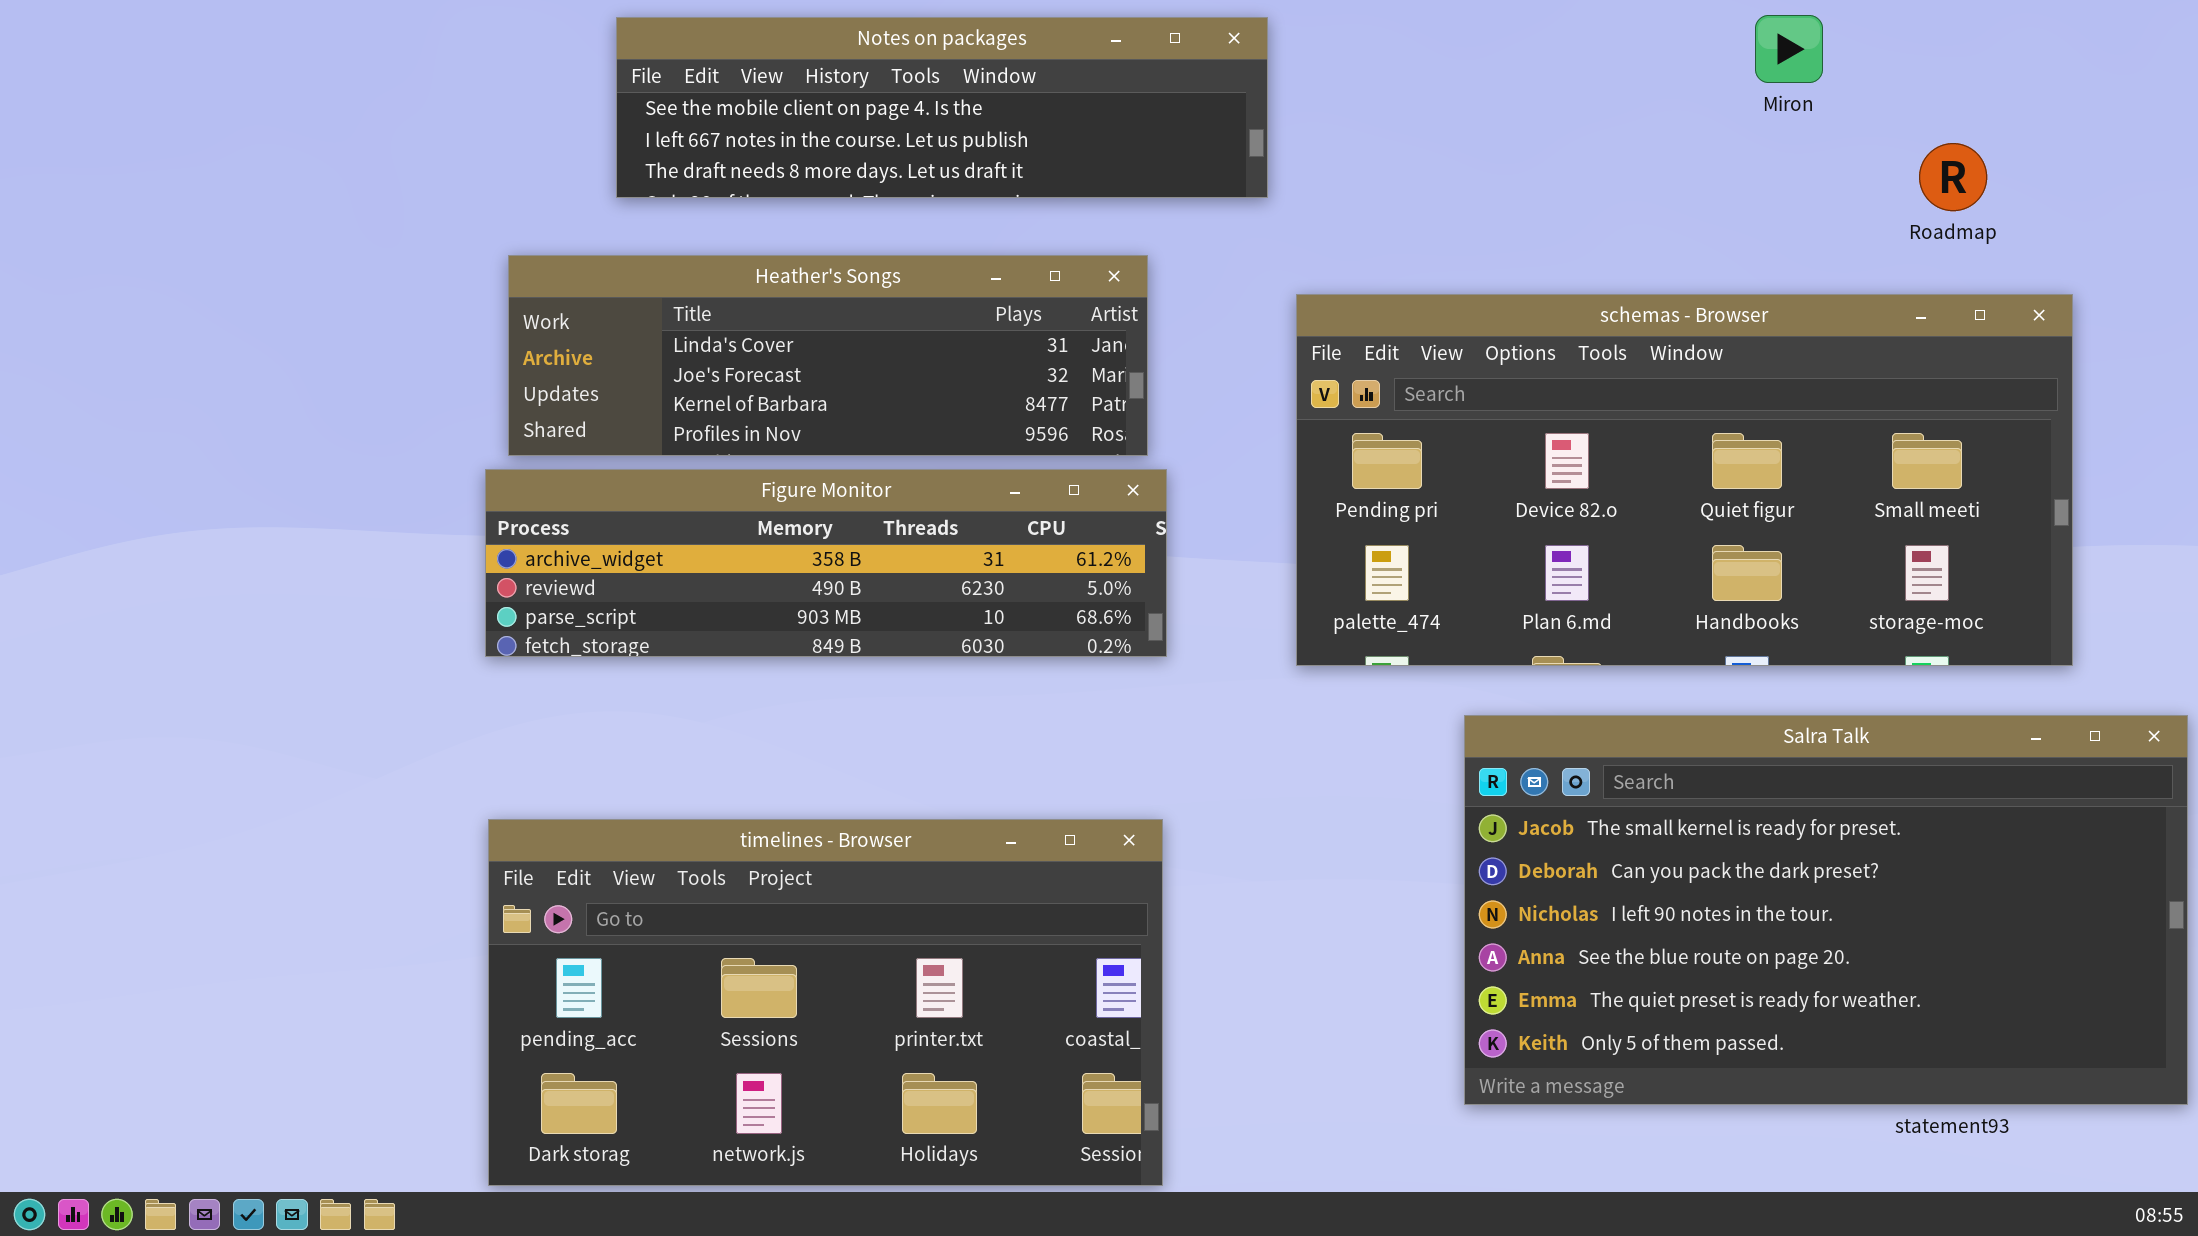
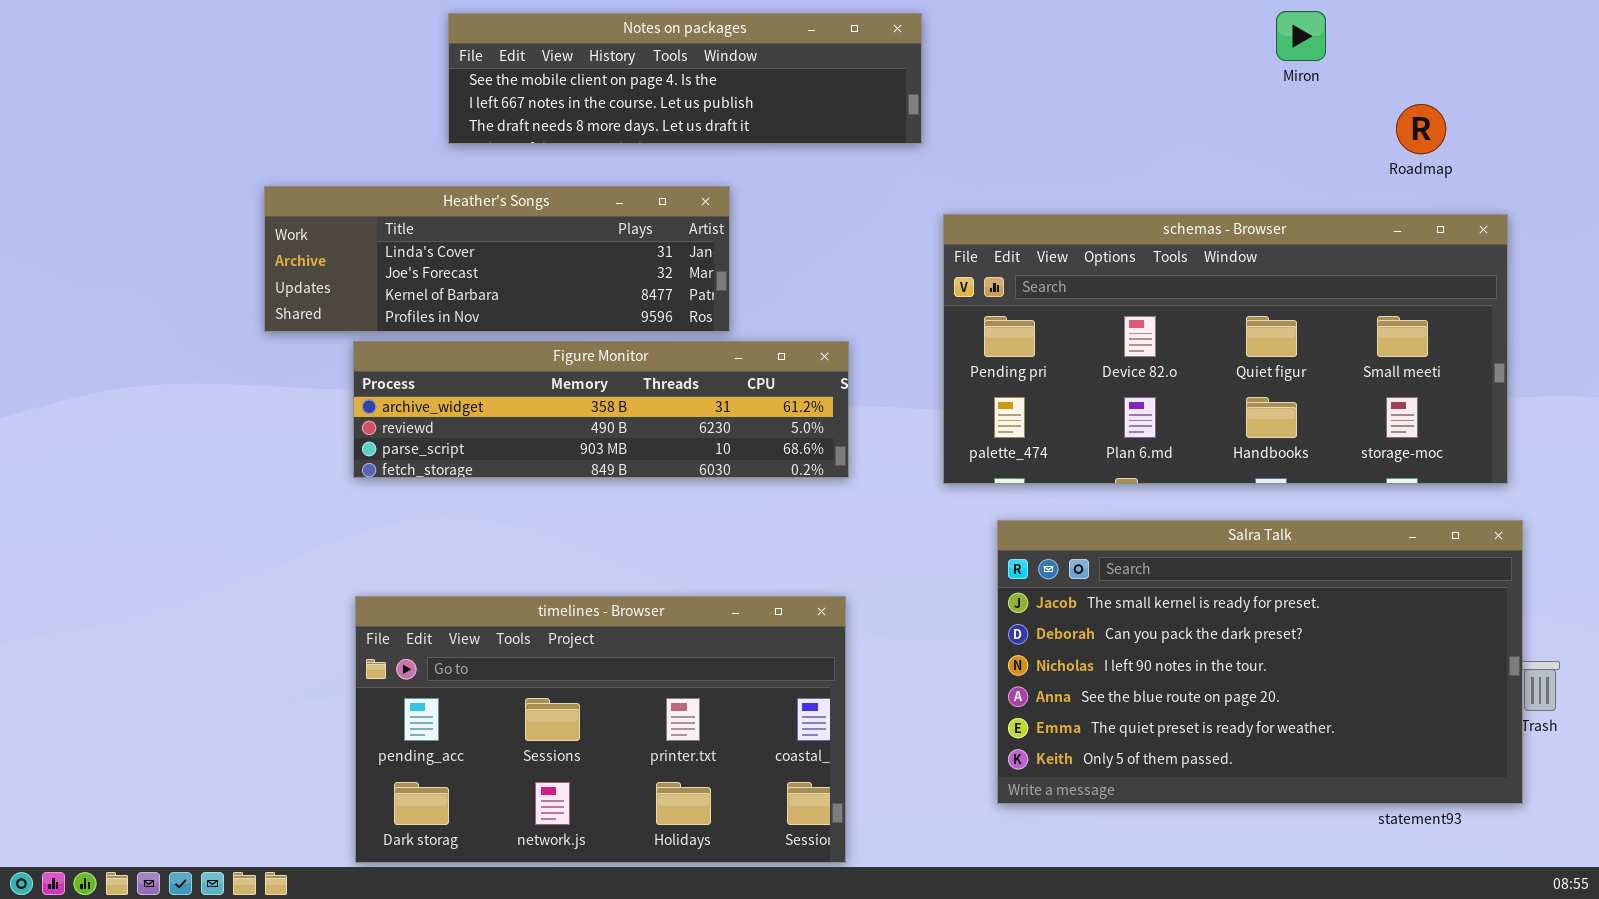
Heather's Songs: [508,255,1148,456] -> [264,186,730,332], moved
Salra Talk: [1464,715,2188,1105] -> [997,520,1523,804], moved

